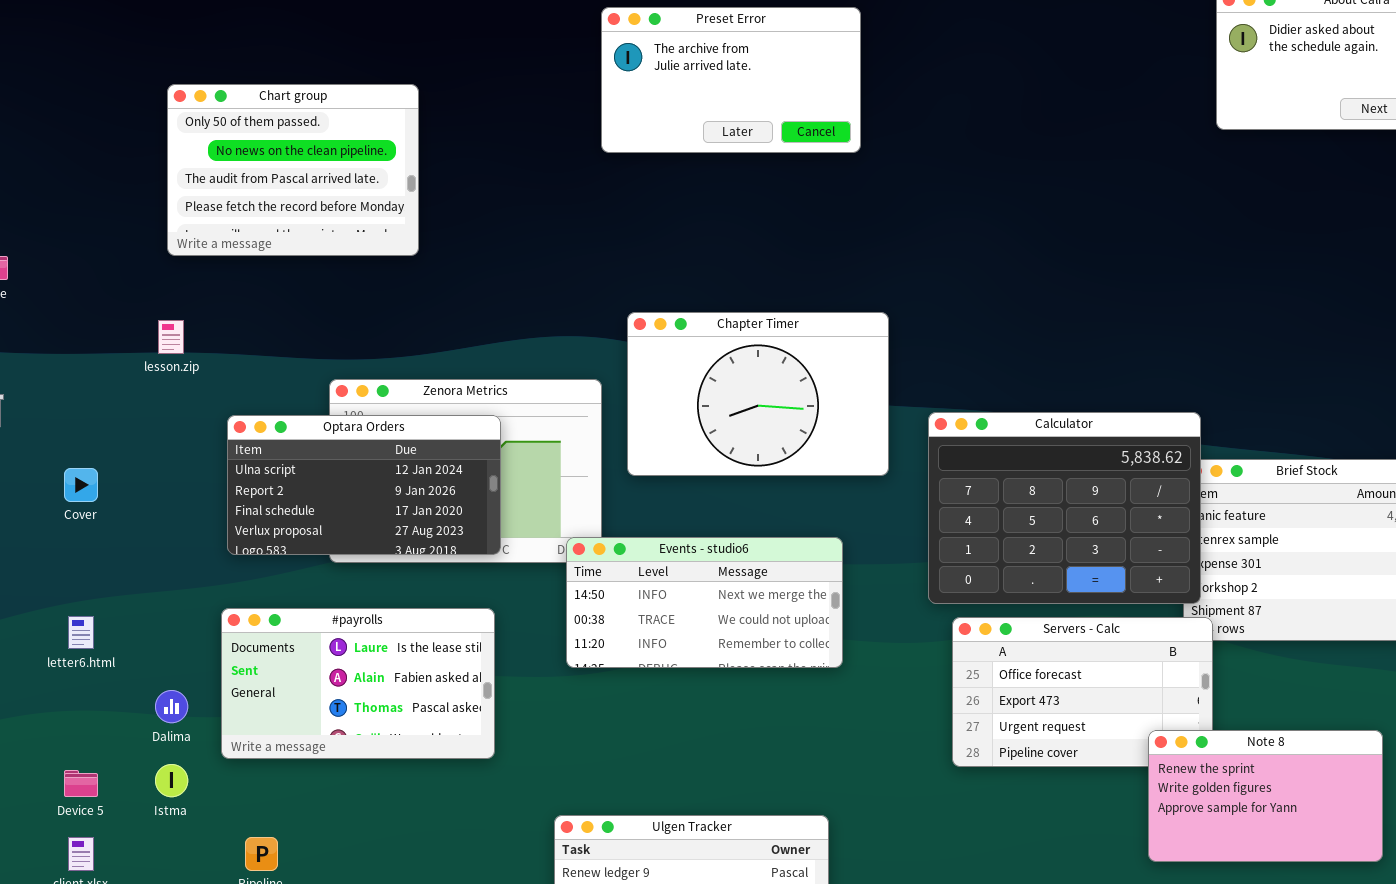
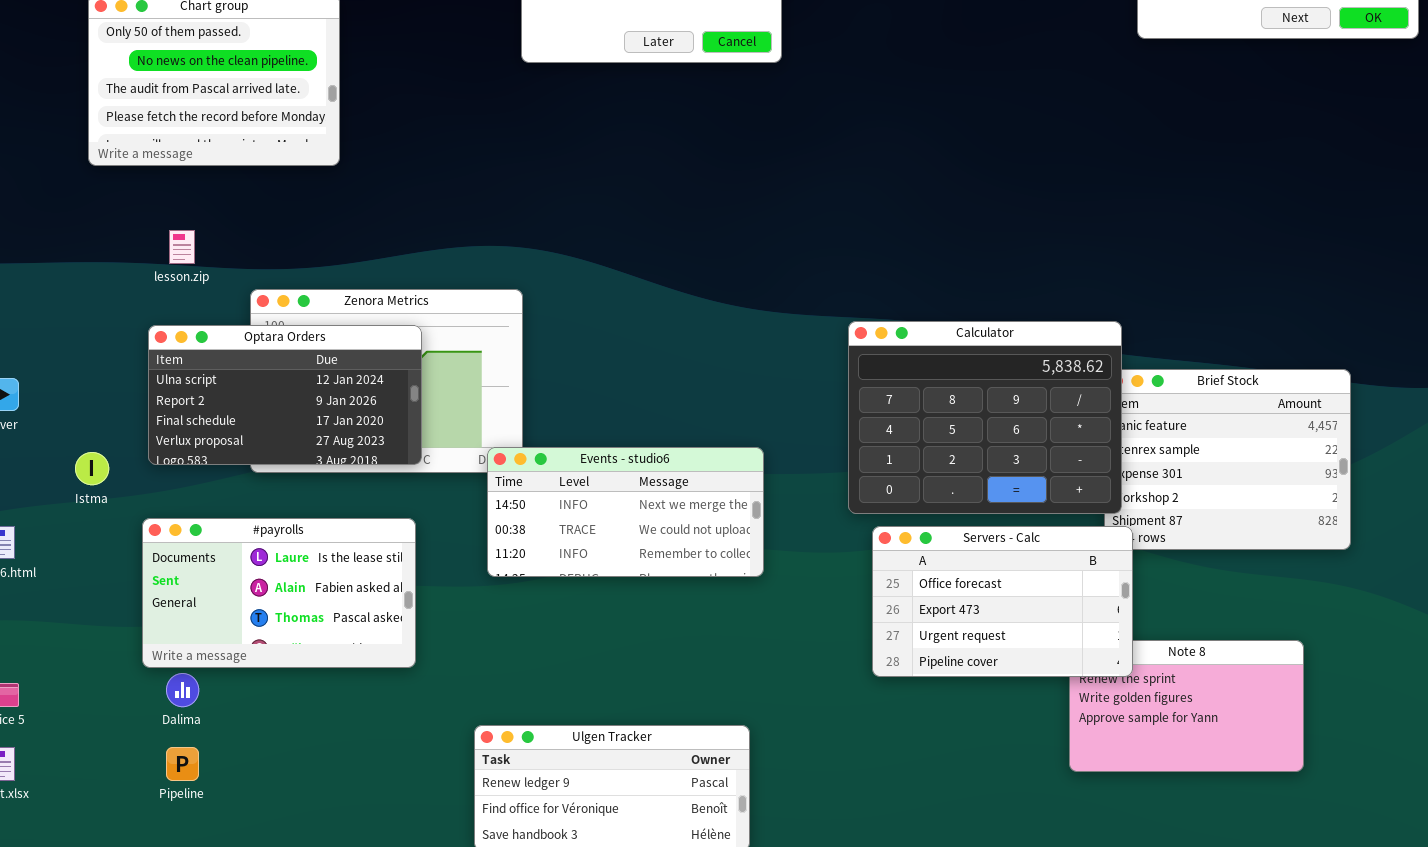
Chapter Timer: [627,312,889,476] -> none, closed
lesson.zip: [158,320,184,354] -> [169,230,195,264], moved
Servers - Calc: [952,617,1213,767] -> [872,526,1133,677], raised
Dalima: [155,690,188,723] -> [166,673,199,707], moved
Istma: [155,764,188,797] -> [75,452,109,485], moved

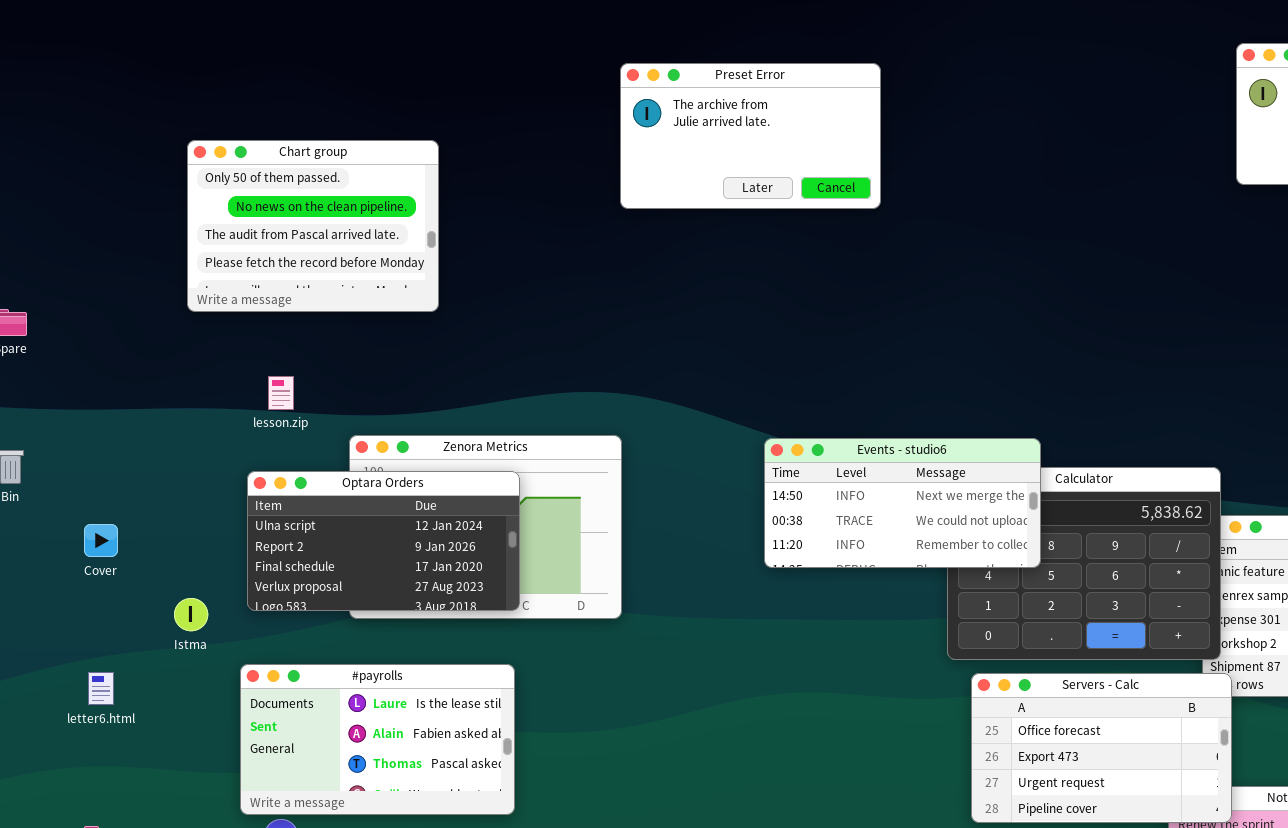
Events - studio6: [487,447,764,577] -> [764,438,1041,568], moved

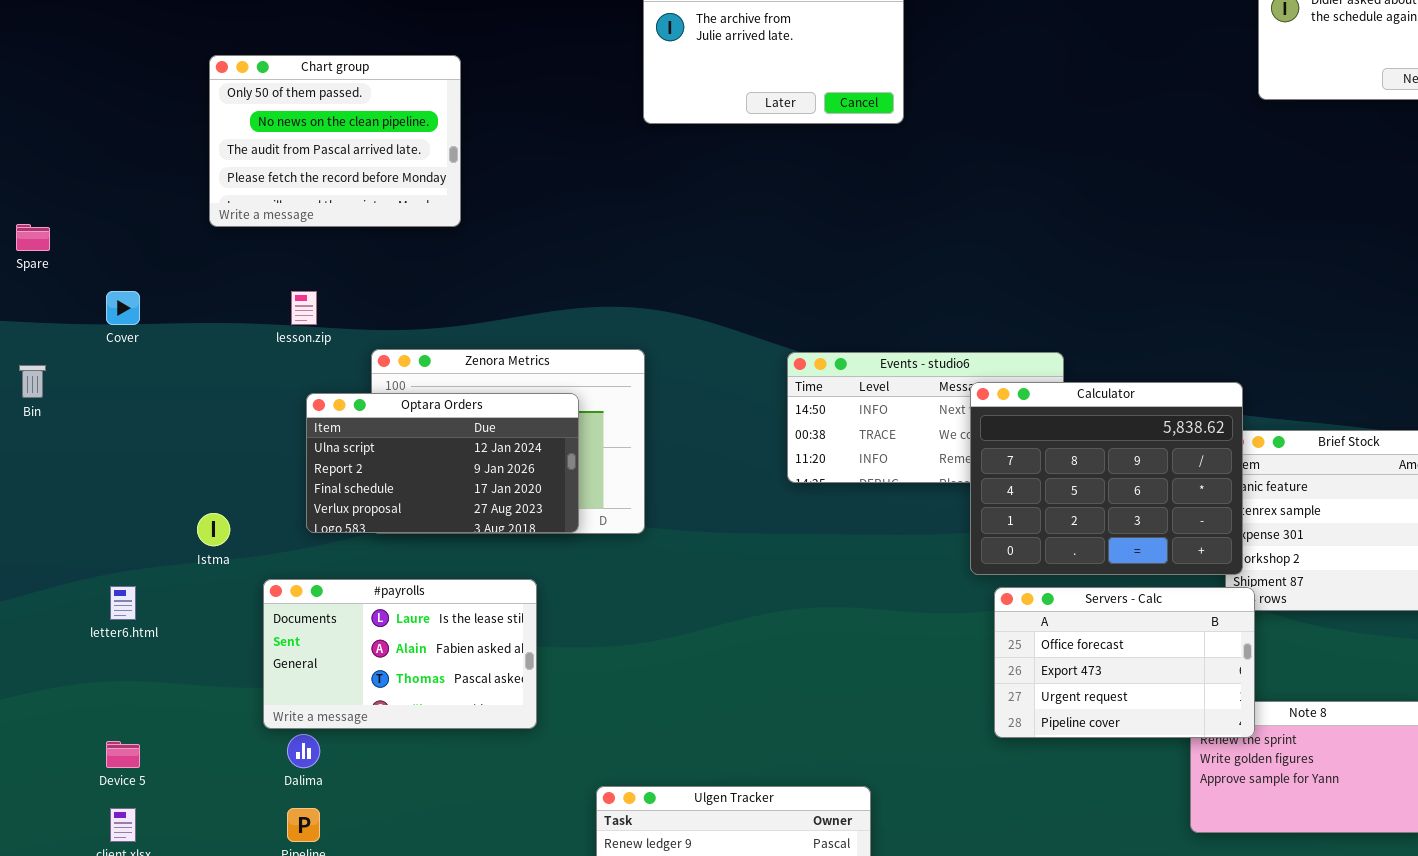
Calculator: [947,467,1221,660] -> [970,382,1243,575], raised
Optara Orders: [247,471,520,611] -> [306,393,579,533], moved
Cover: [84,524,118,557] -> [106,291,140,325], moved

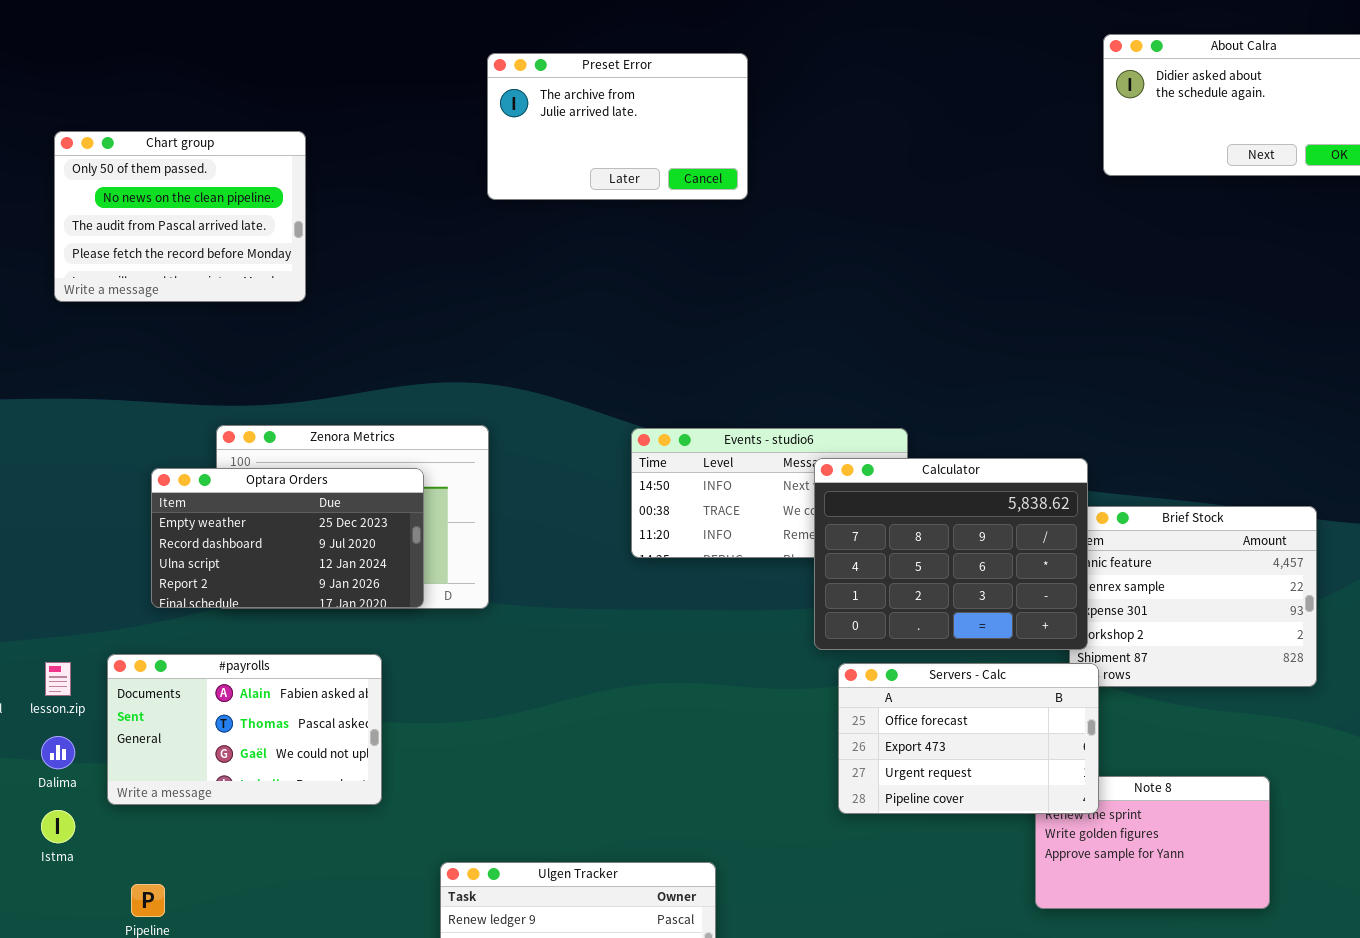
lesson.zip: [291,291,317,325] -> [45,662,71,696], moved
Optara Orders: [306,393,579,533] -> [151,468,424,608], scrolled up 2 rows
Istma: [197,513,230,546] -> [41,810,75,843], moved
#payrolls: [263,579,537,729] -> [107,654,382,805], scrolled down 1 row
Dalima: [287,734,320,768] -> [41,736,75,769], moved

